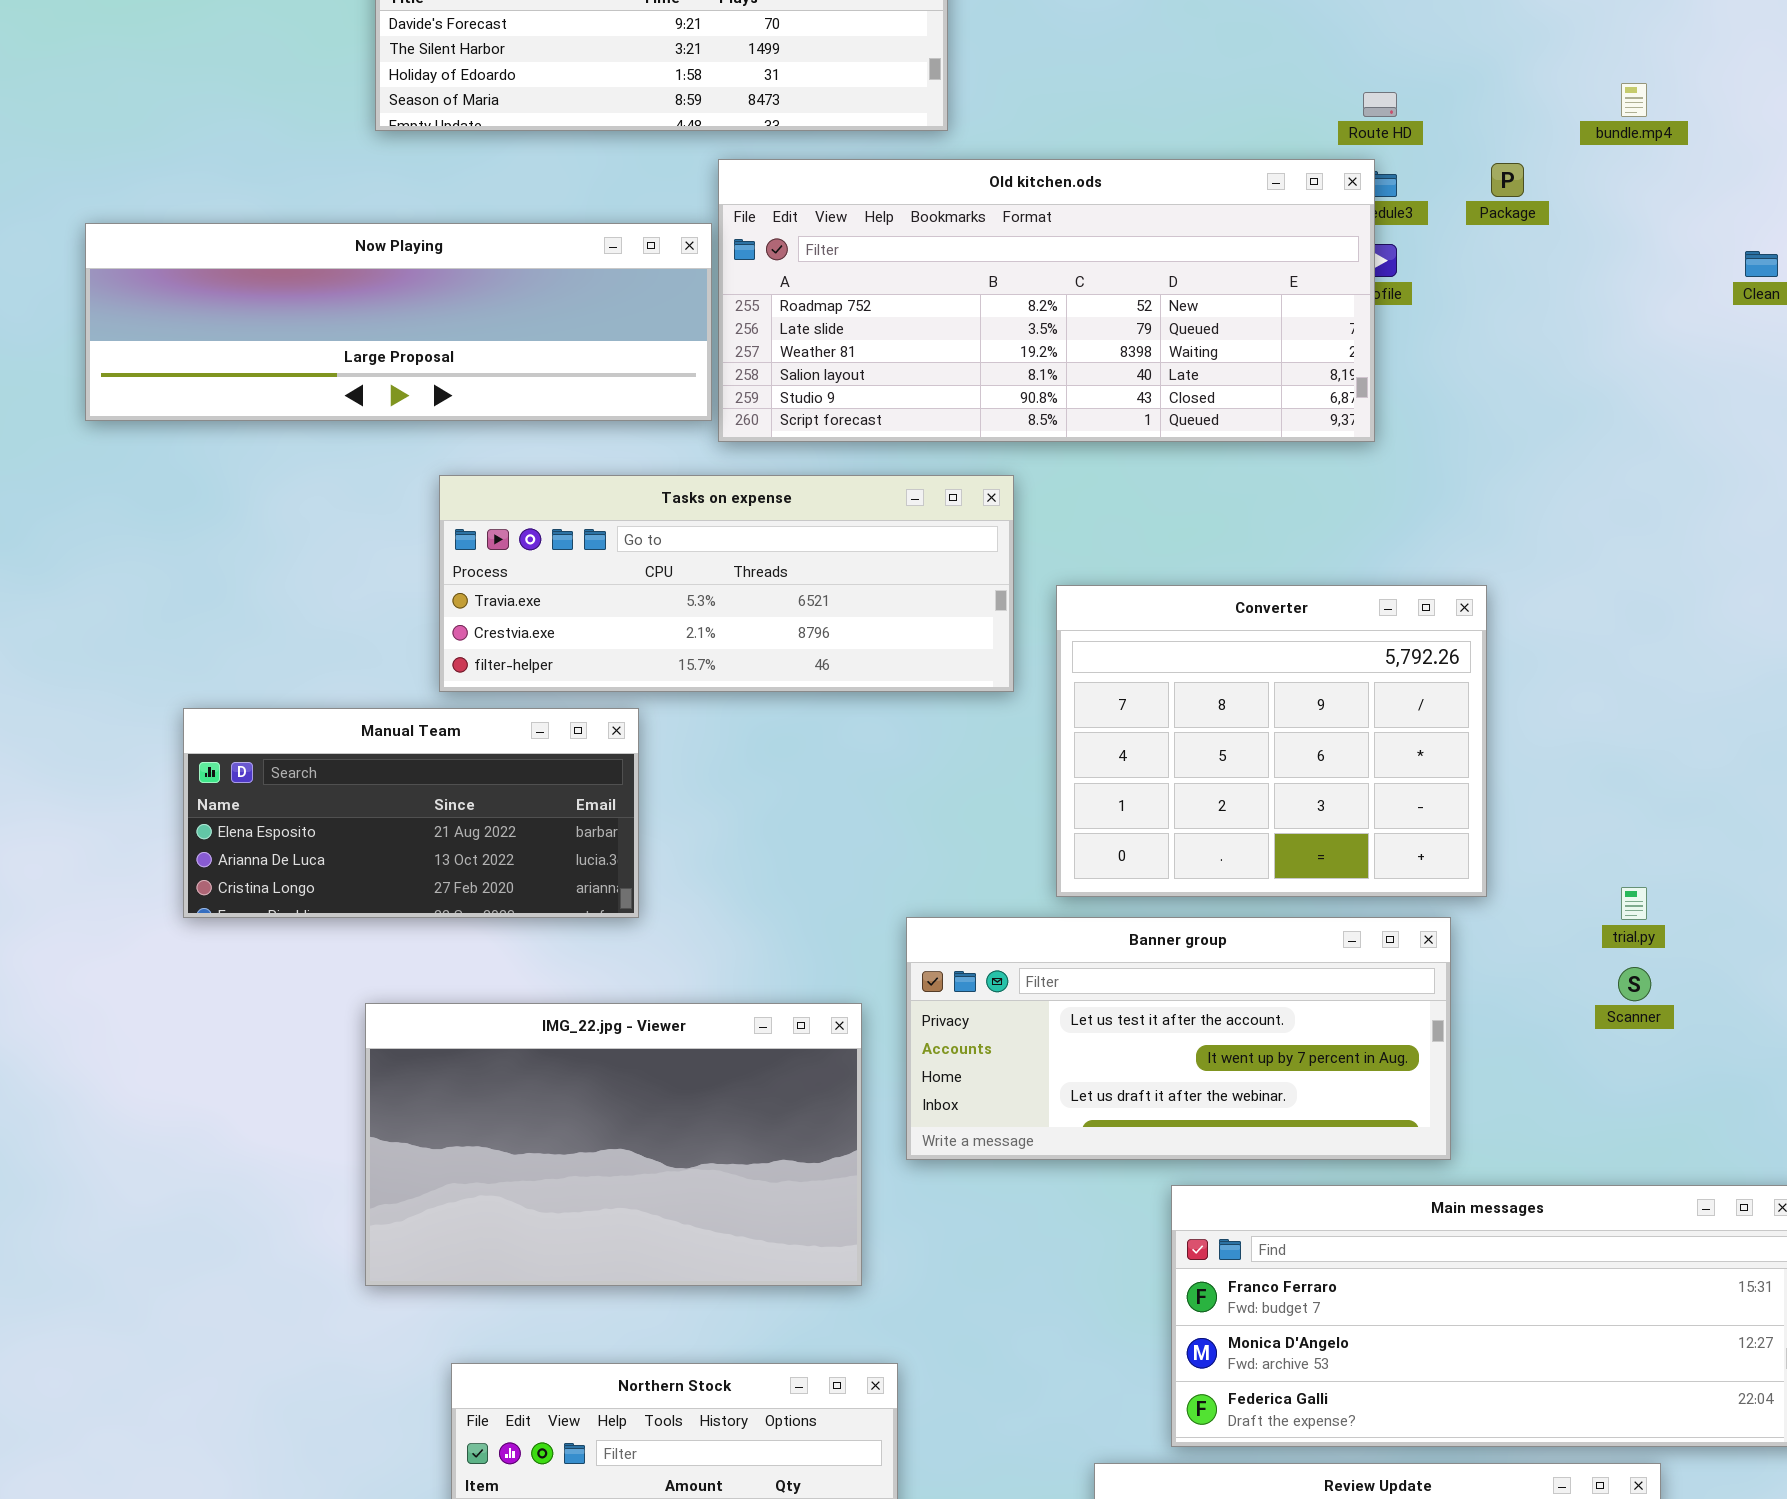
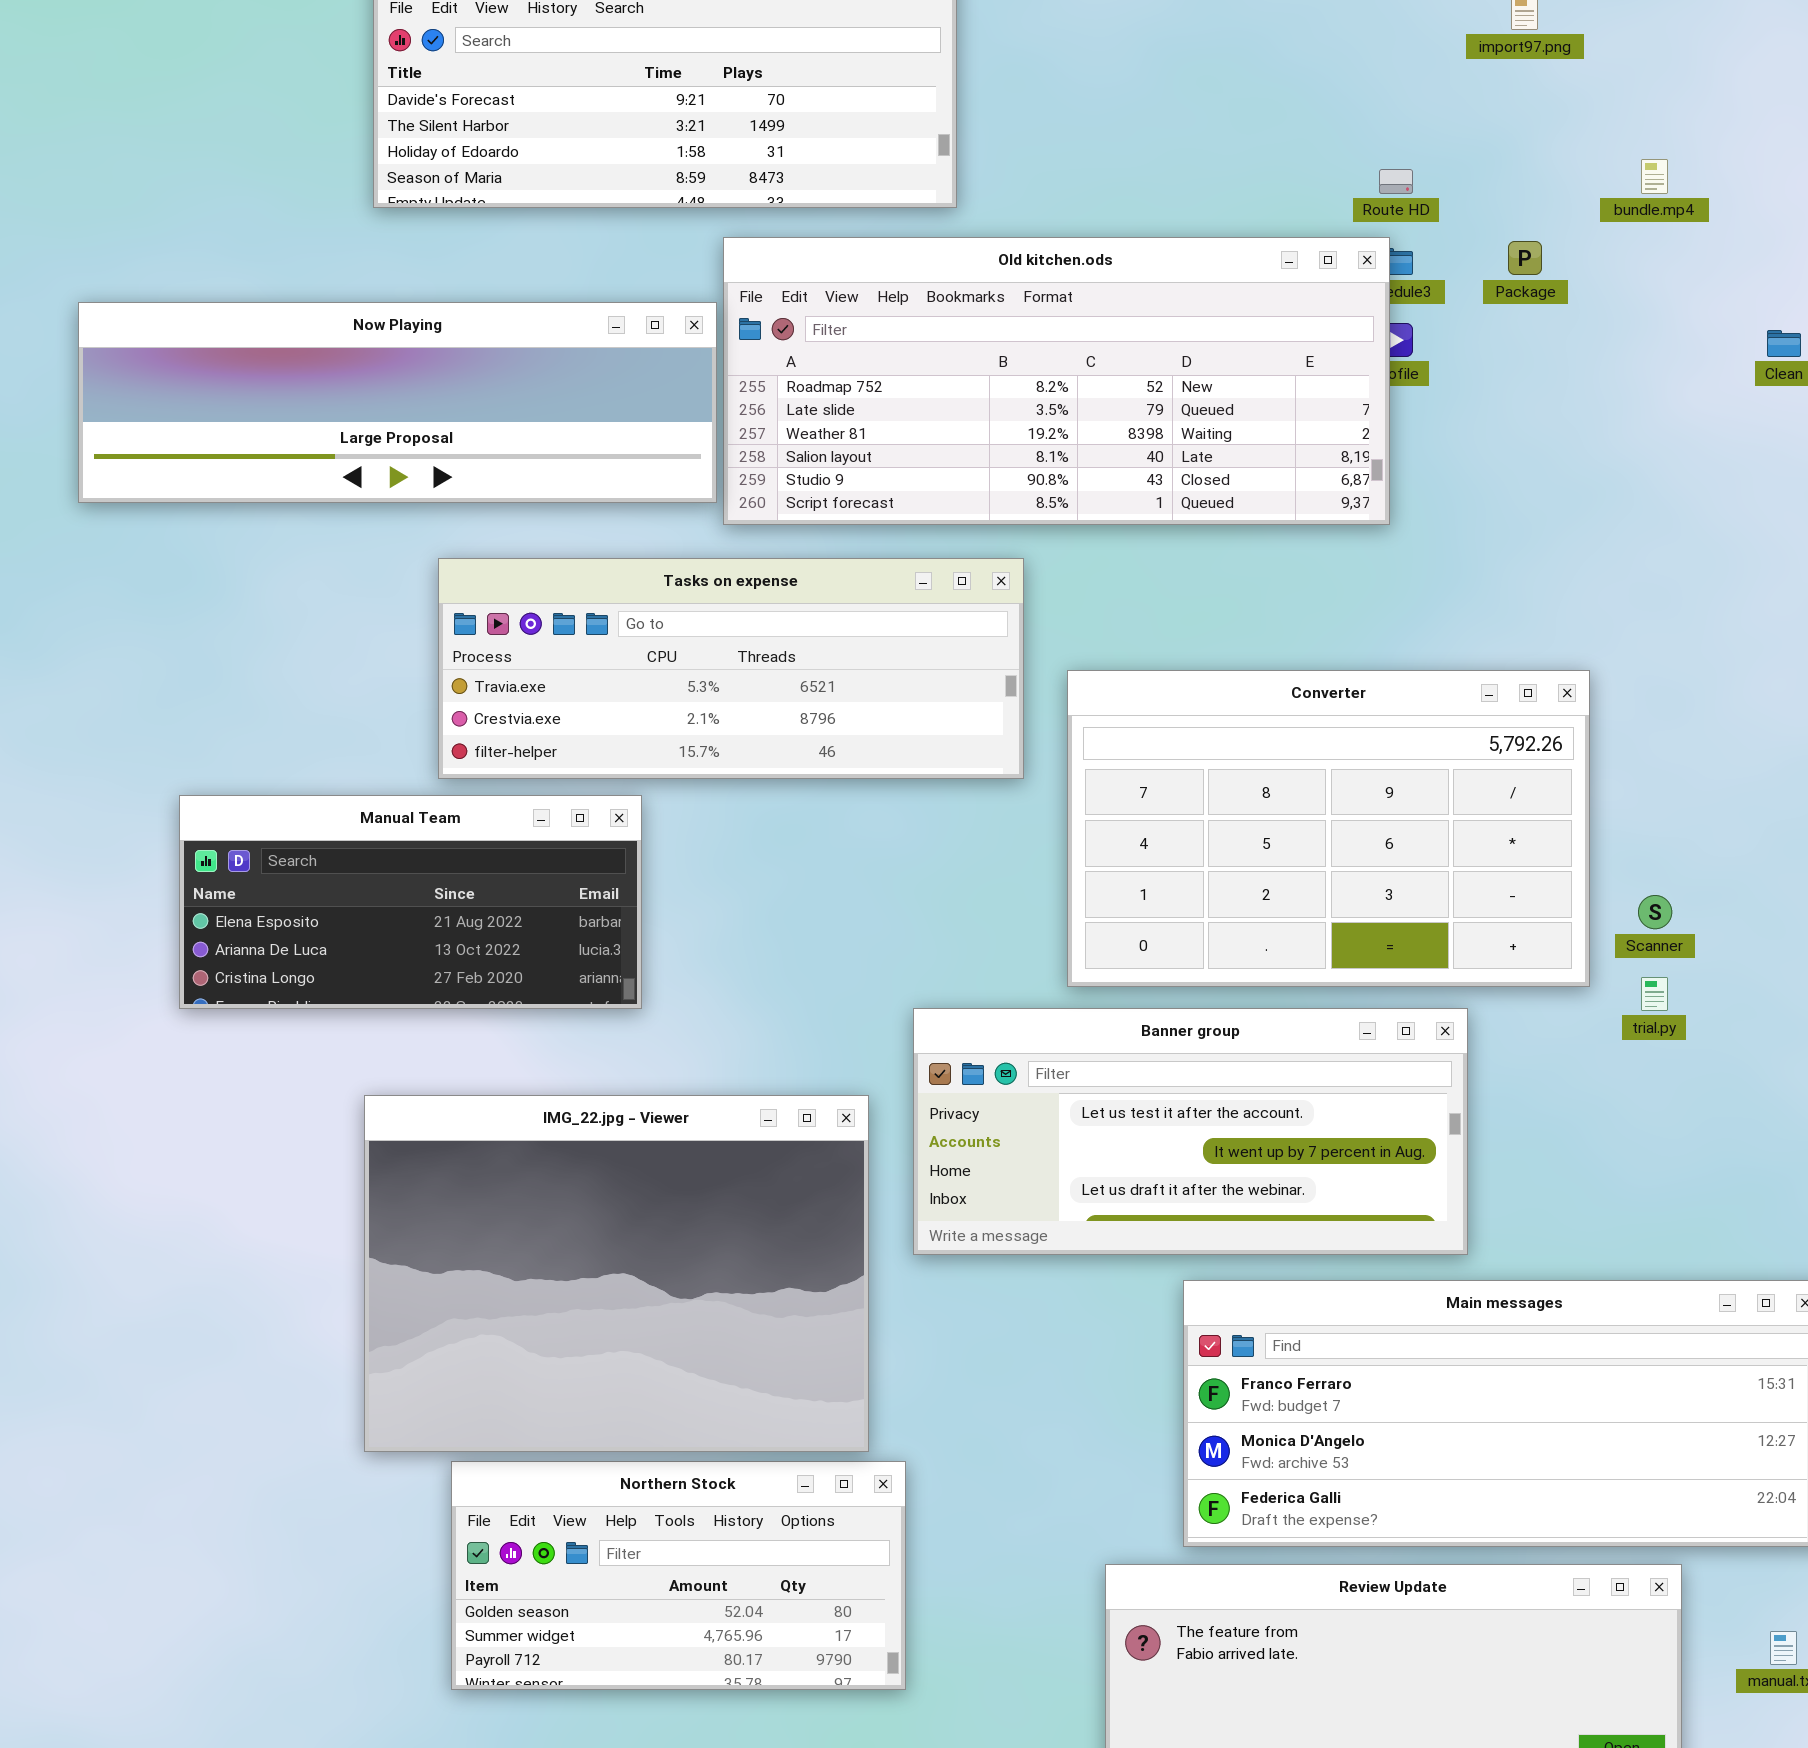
Converter: [1056,585,1487,897] -> [1067,670,1590,987], resized
Scanner: [1618,967,1651,1001] -> [1638,895,1672,929], moved
IMG_22.jpg - Viewer: [365,1003,862,1286] -> [364,1095,869,1452], resized

